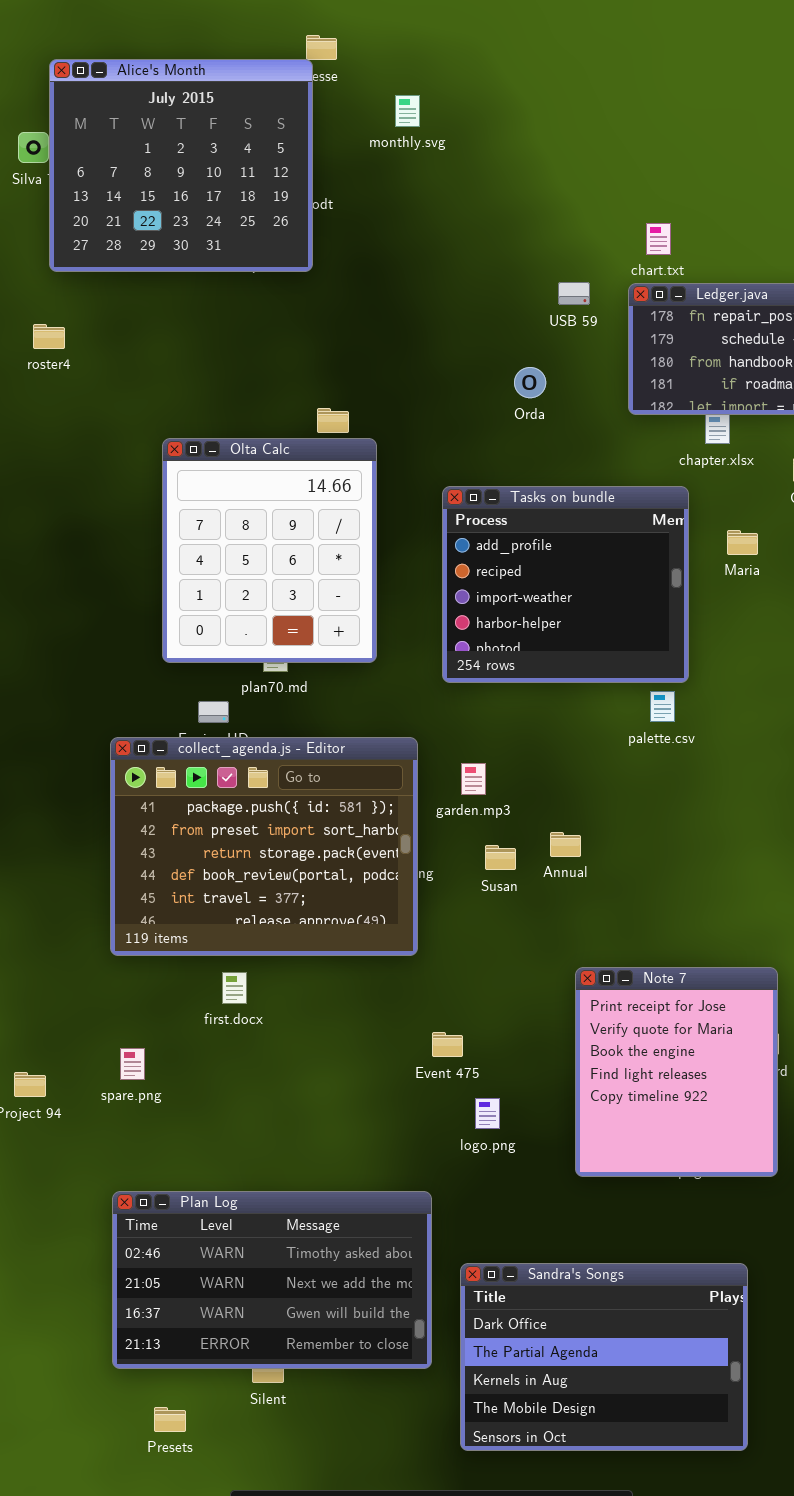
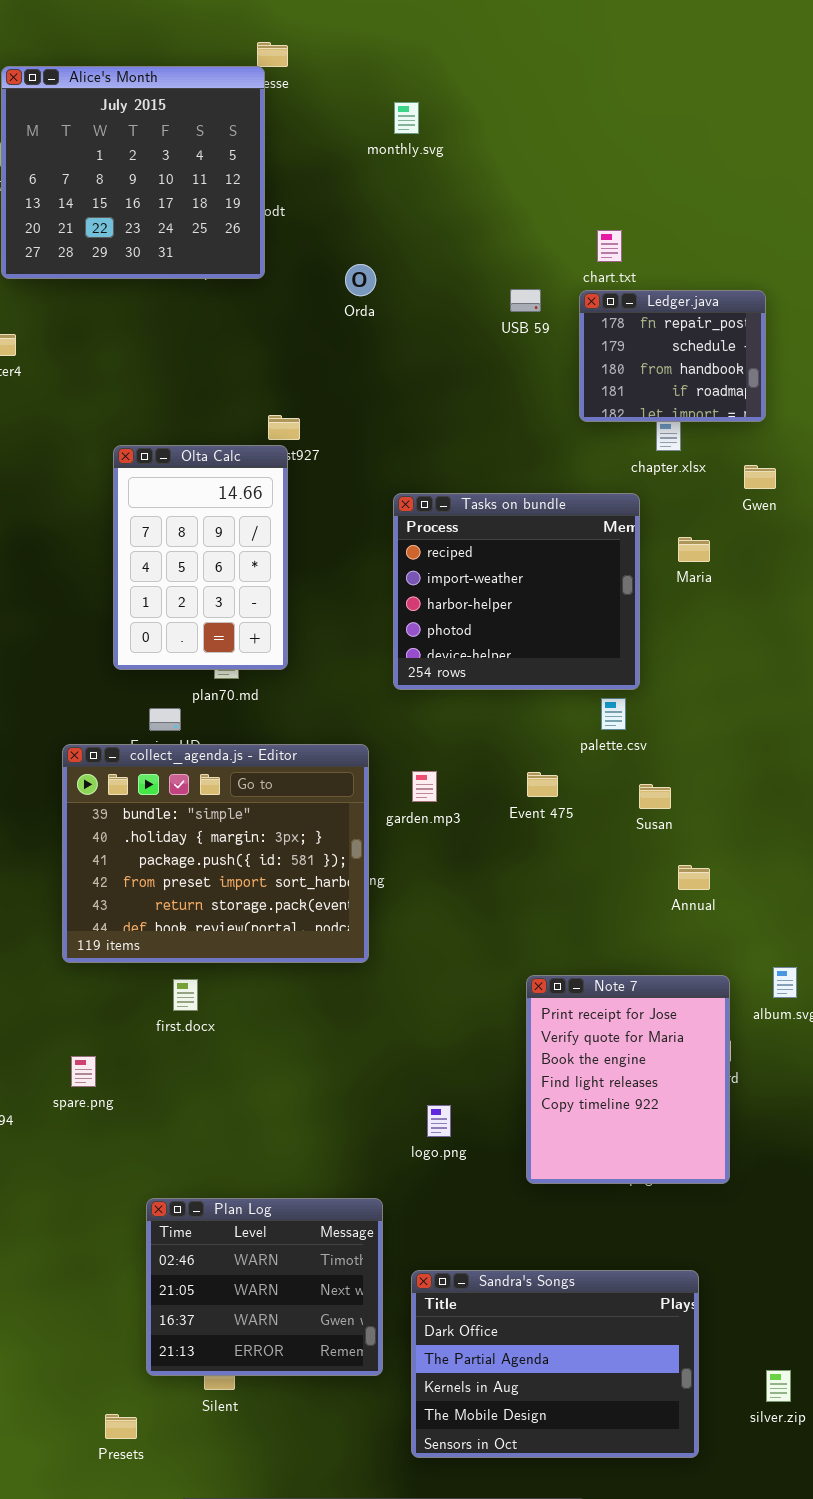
monthly.svg: [395,95,420,127] -> [394,102,419,134], moved
Orda: [514,367,546,398] -> [345,264,376,296], moved
Olta Calc: [162,438,377,663] -> [113,445,288,670], resized
Tasks on bundle: [442,486,689,683] -> [393,493,640,690], scrolled down 1 row
collect_agenda.js - Editor: [110,737,418,956] -> [62,744,369,963], scrolled up 2 rows
Annual: [550,832,581,857] -> [678,865,710,890], moved
Susan: [485,845,516,870] -> [639,784,671,809], moved
Event 475: [432,1032,463,1057] -> [527,772,558,797], moved
Plan Log: [112,1191,432,1369] -> [146,1198,383,1376], resized

